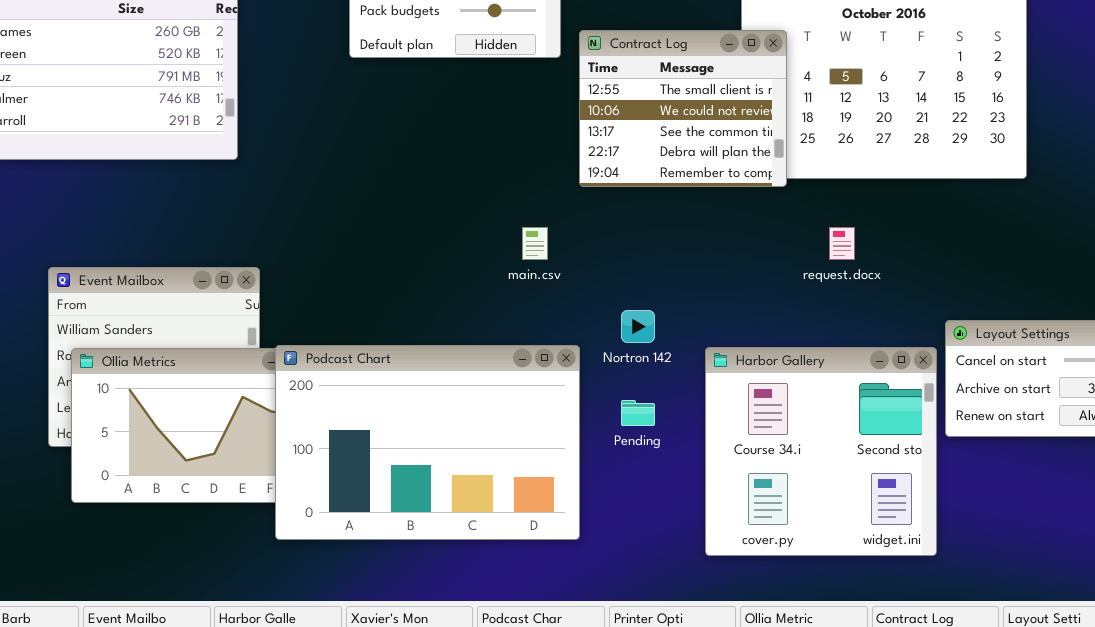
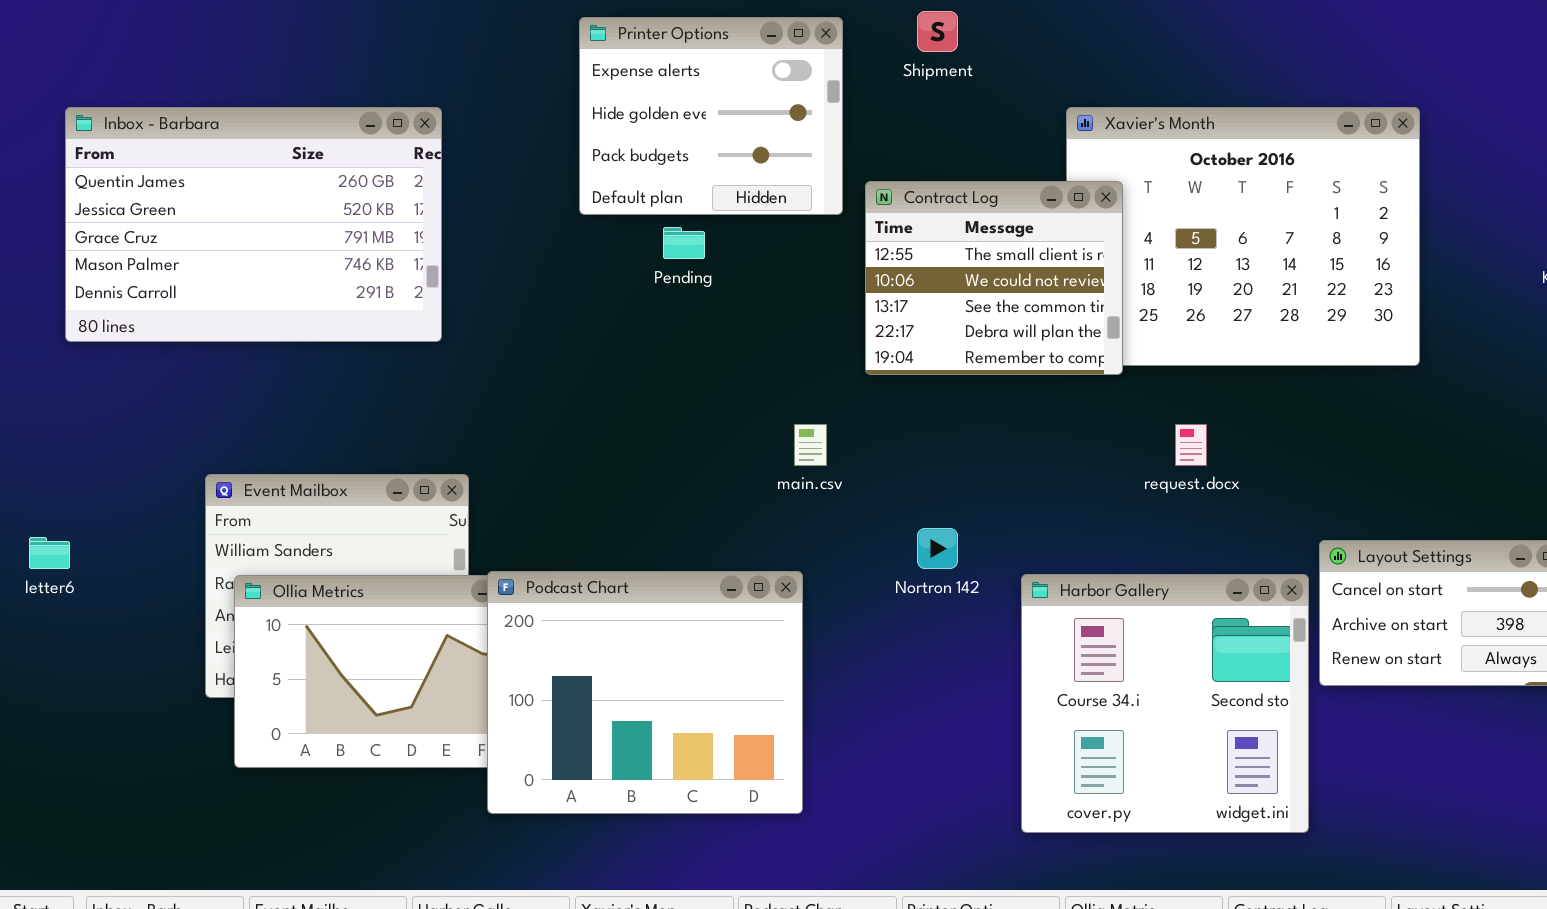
Podcast Chart: [275,345,580,540] -> [487,571,803,814], resized
Pending: [621,400,655,426] -> [663,227,705,259], moved

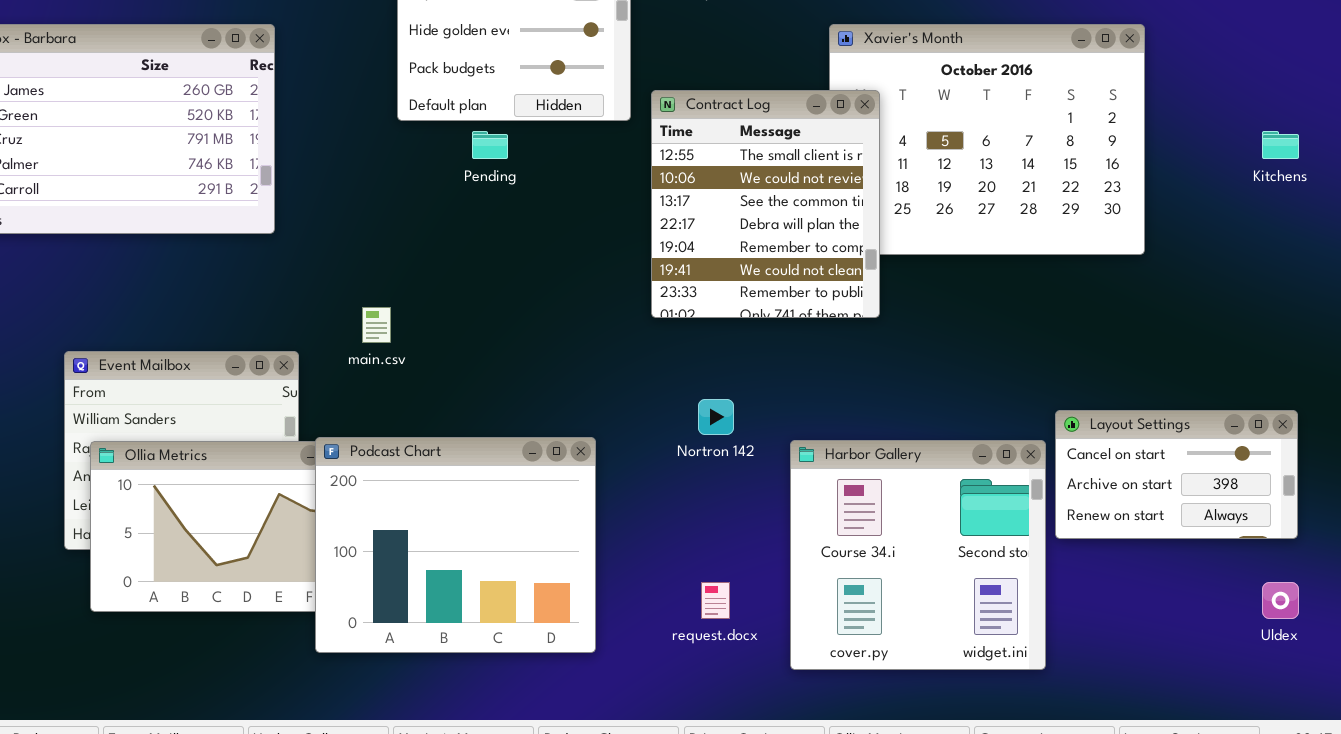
Contract Log: [865,181,1123,375] -> [651,90,880,318], resized
main.csv: [794,424,827,466] -> [362,307,391,343], moved
request.docx: [1175,424,1207,466] -> [701,582,730,619], moved

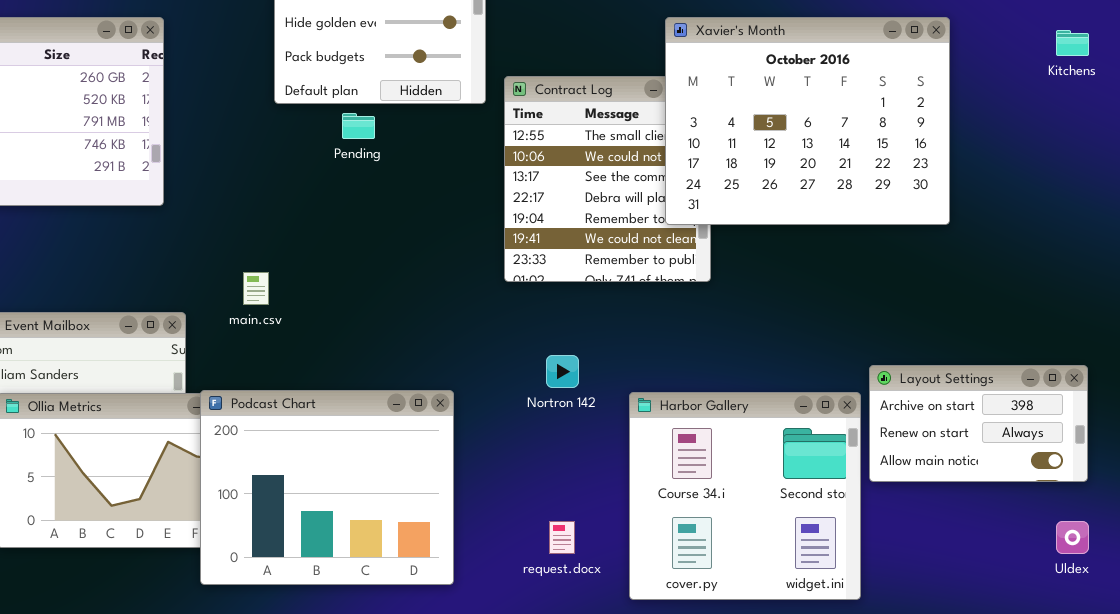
Xavier's Month: [829,24,1145,255] -> [665,17,950,225], raised
Kitchens: [1262,131,1299,159] -> [1056,30,1089,56], moved
Layout Settings: [1055,410,1298,539] -> [869,365,1088,482], scrolled down 1 row

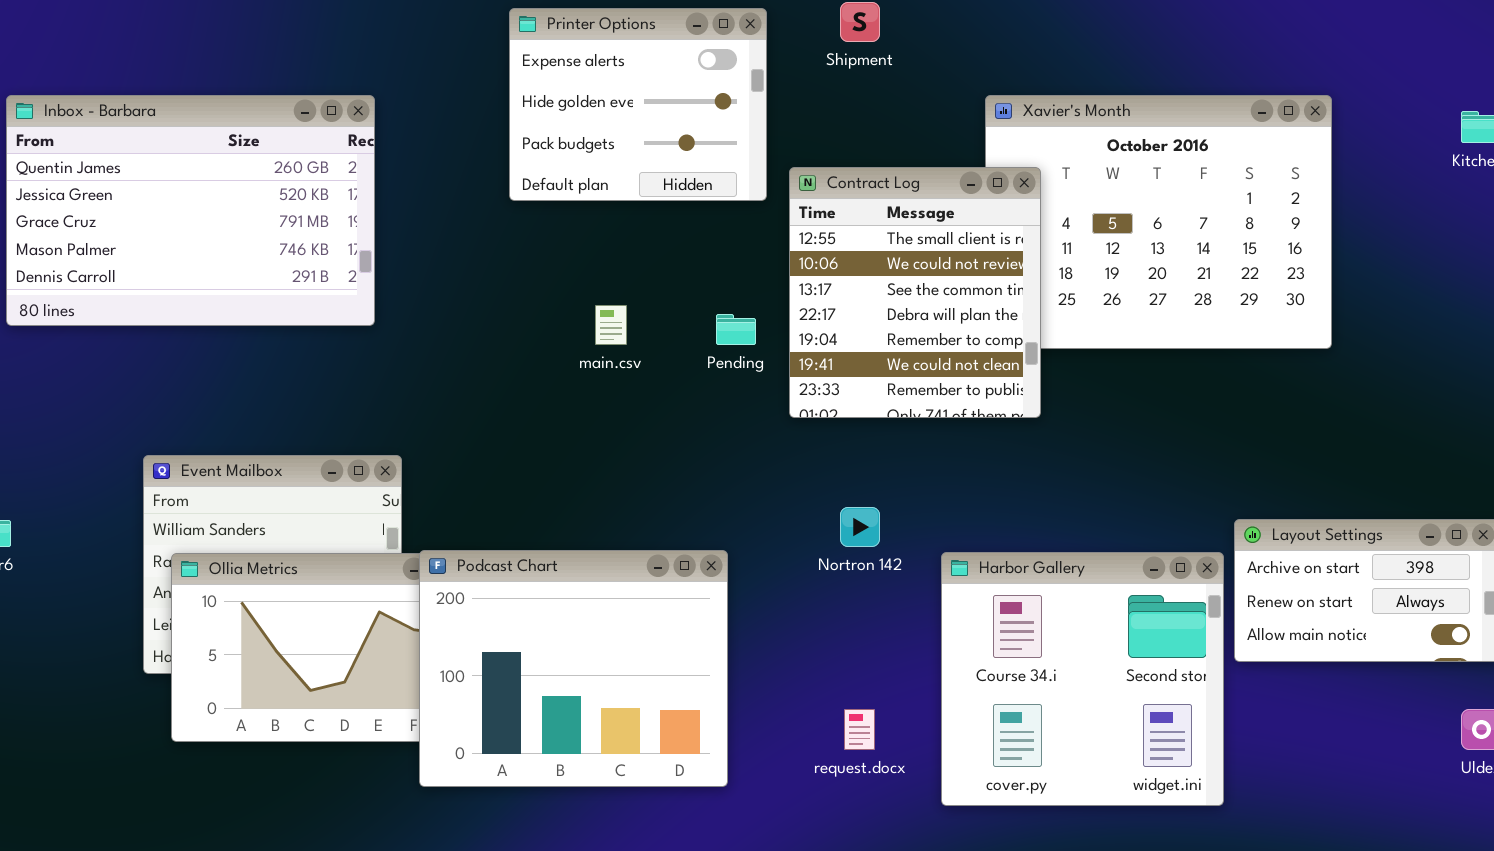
Contract Log: [504,76,711,282] -> [789,167,1041,418], raised
Pending: [342,113,375,139] -> [716,314,756,345], moved
main.csv: [243,272,269,305] -> [595,305,627,345], moved

